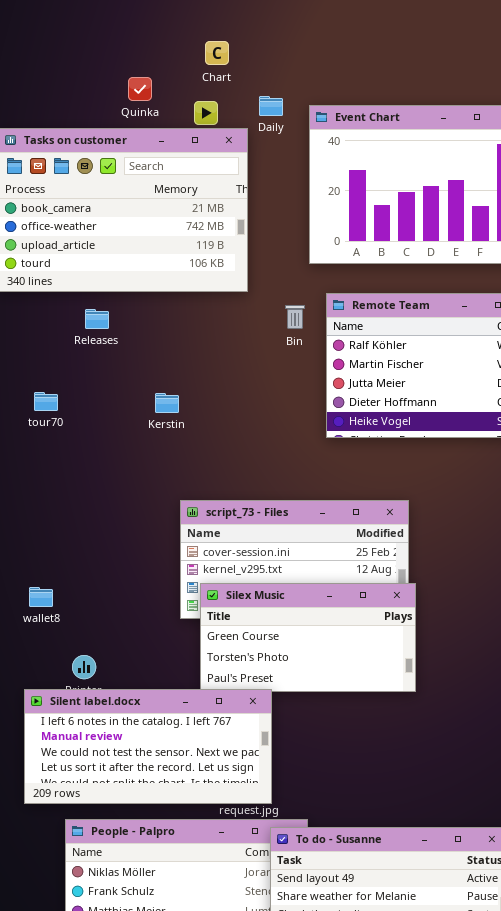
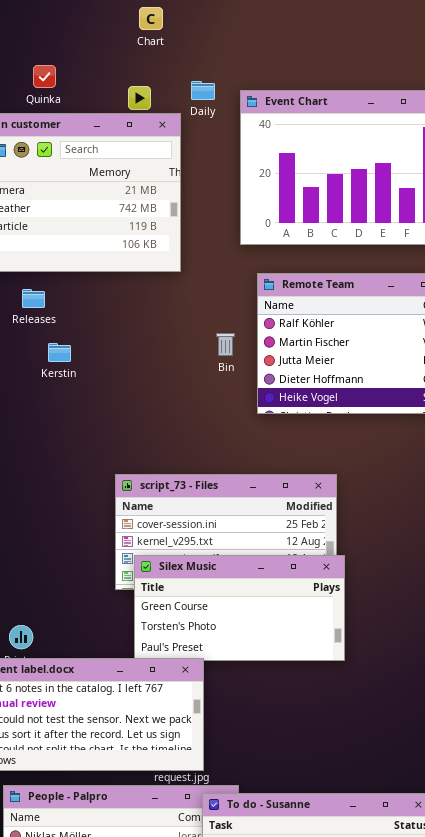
Chart: [205,41,229,65] -> [139,7,163,30], moved
Quinka: [128,77,152,101] -> [33,65,56,88], moved
Bin: [285,305,305,329] -> [216,333,235,356], moved
Kerstin: [155,393,179,413] -> [48,343,71,362], moved

